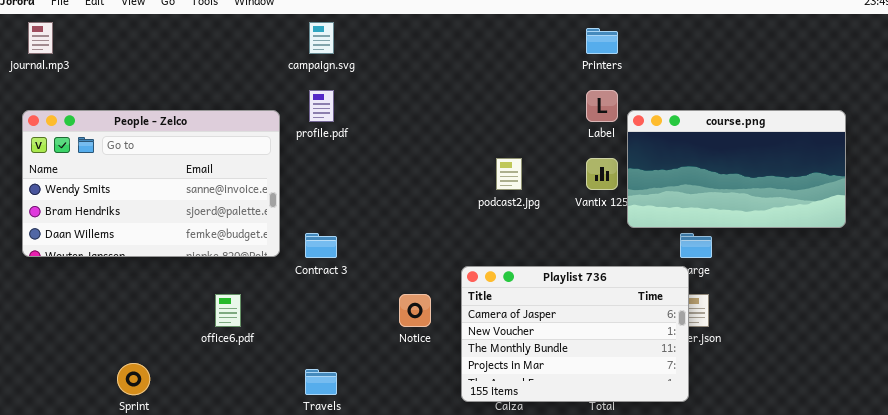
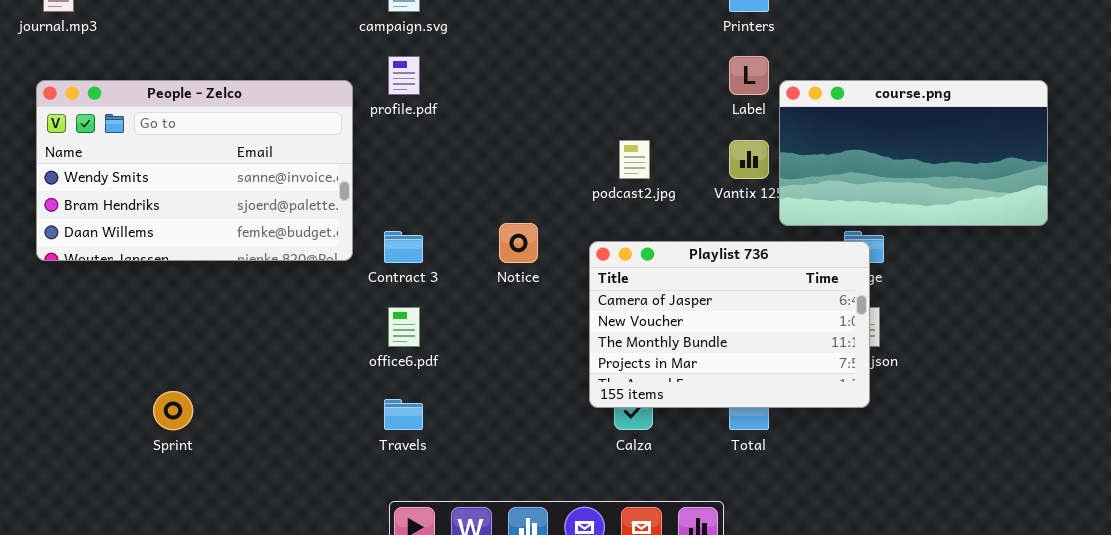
Playlist 736: [461,266,689,402] -> [589,241,870,408], moved
office6.pdf: [215,294,241,327] -> [388,307,420,347], moved
Notice: [399,294,431,327] -> [499,223,538,263], moved

